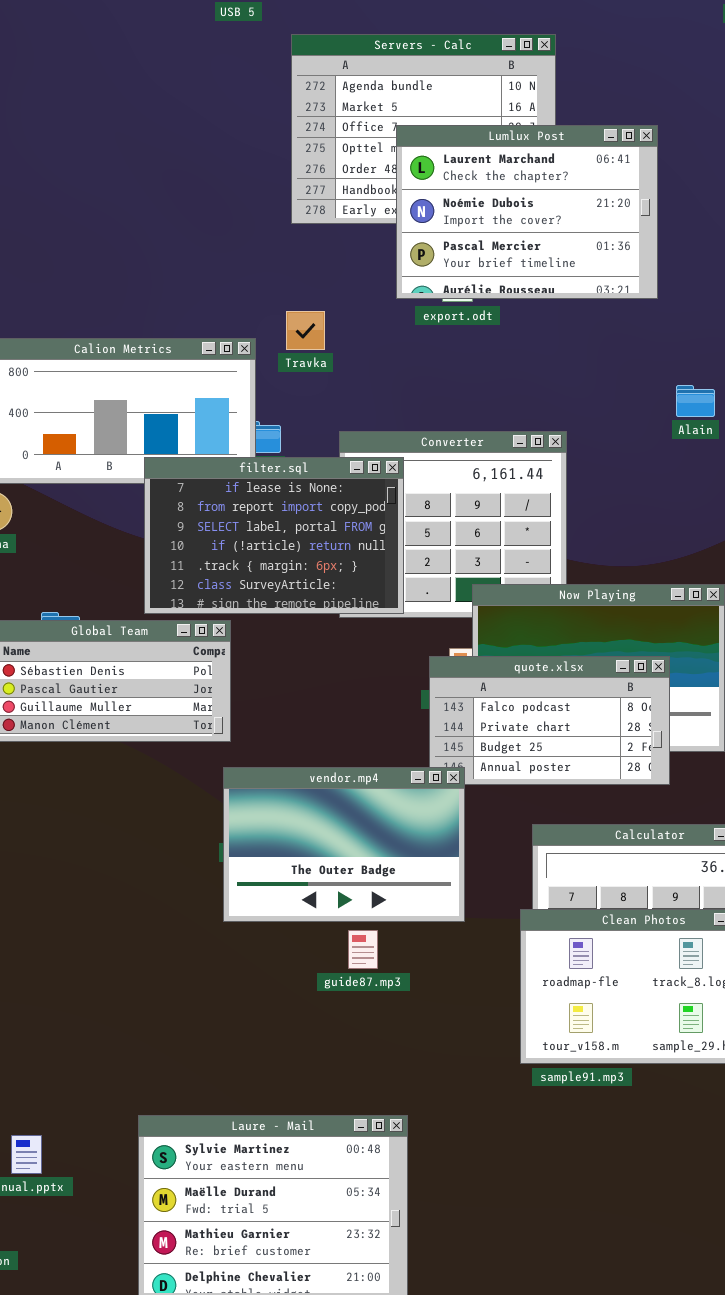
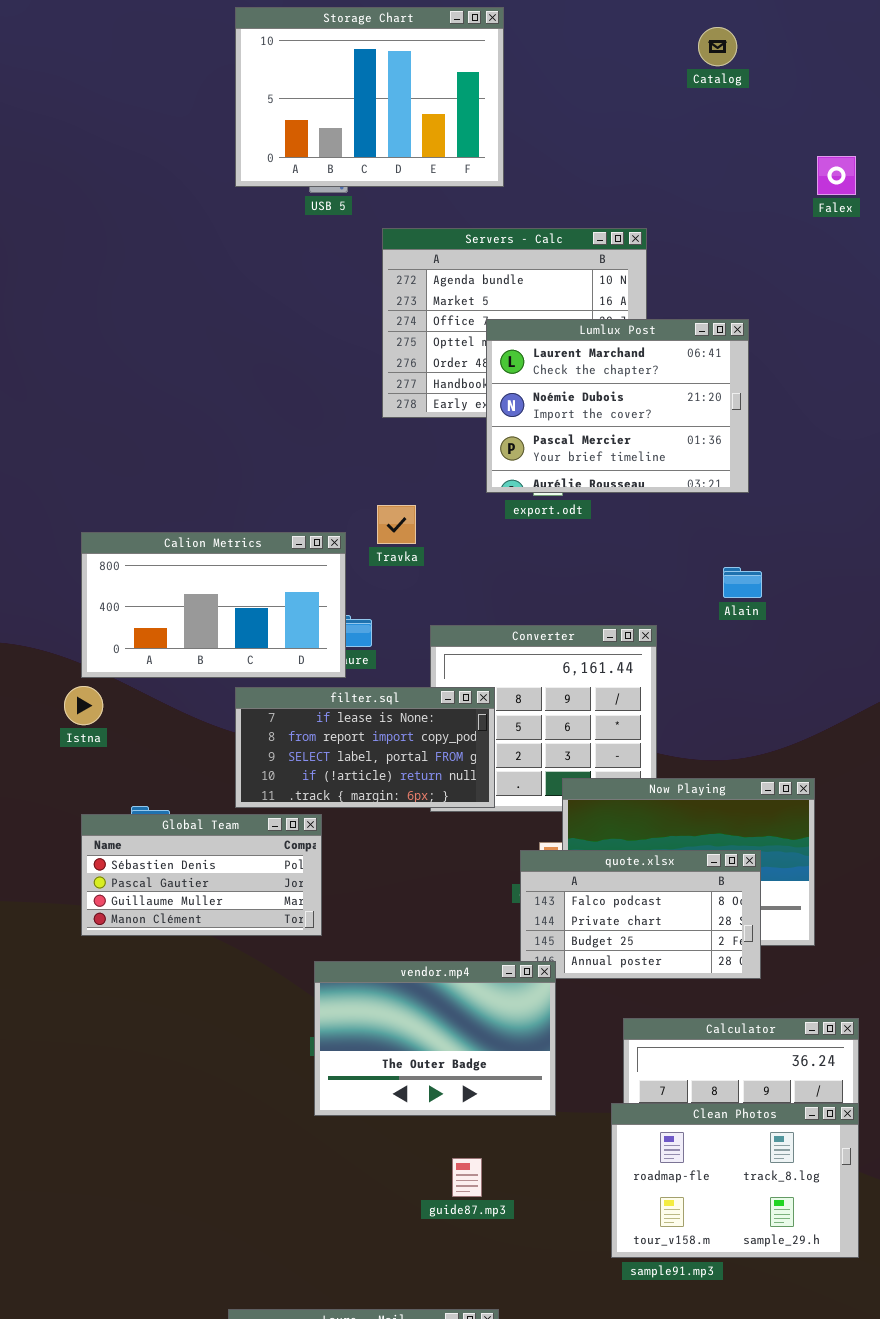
Alain: [676,385,715,417] -> [723,567,762,598], moved
filter.sql: [144,457,404,614] -> [235,687,495,808], resized
guide87.mp3: [348,930,378,969] -> [452,1158,482,1197], moved

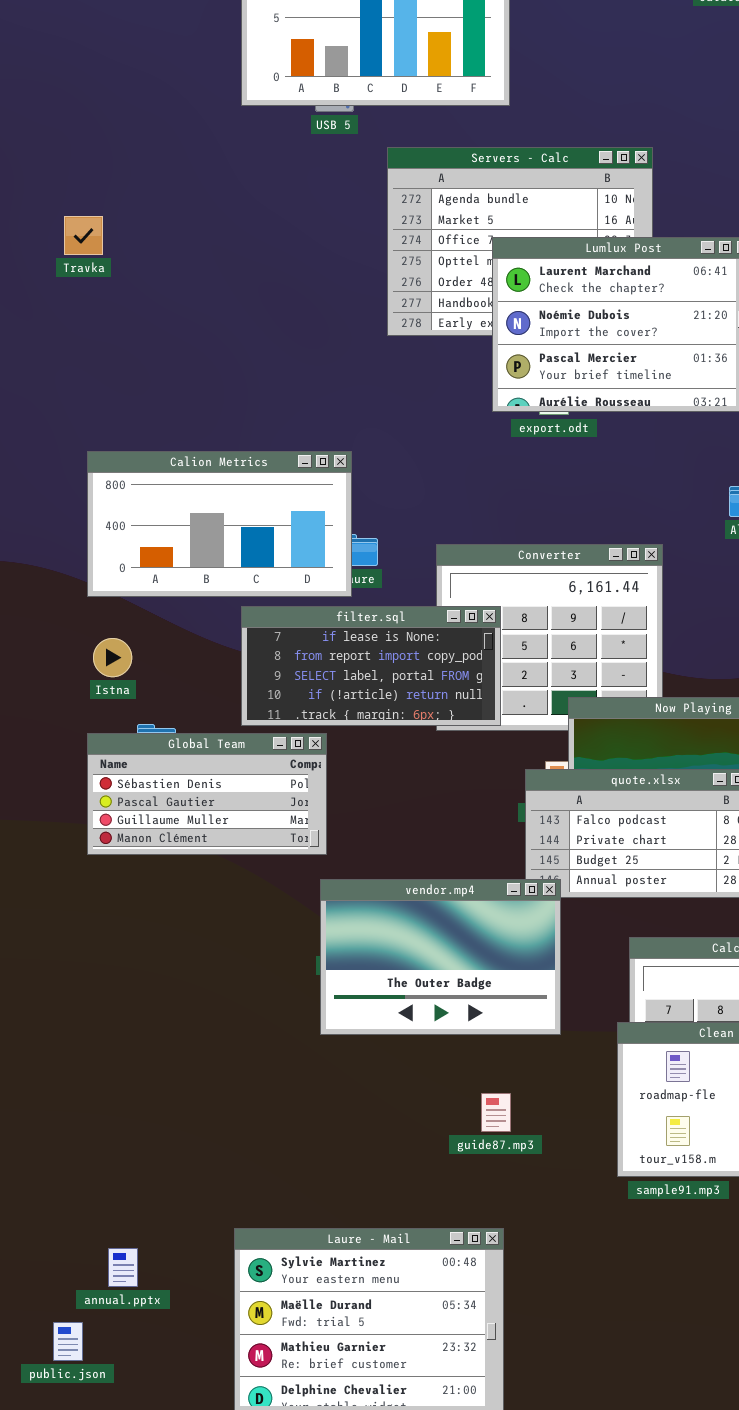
Travka: [377,505,416,544] -> [64,216,103,255], moved
Istna: [64,686,103,725] -> [93,638,132,677], moved
guide87.mp3: [452,1158,482,1197] -> [481,1093,511,1132], moved

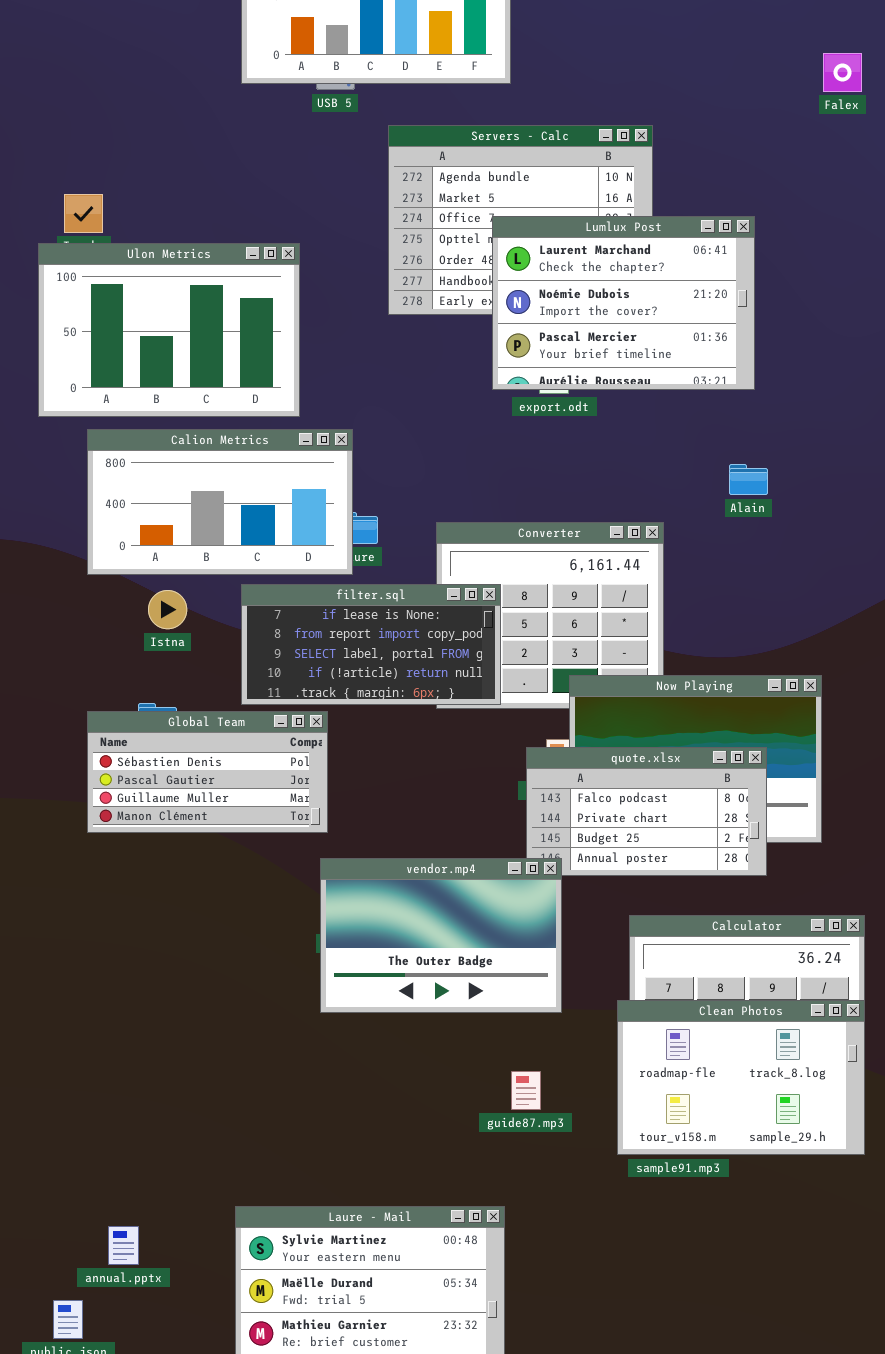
Ulon Metrics: none -> [38,243,300,417], opened
Istna: [93,638,132,677] -> [148,590,187,629], moved
guide87.mp3: [481,1093,511,1132] -> [511,1071,541,1110], moved

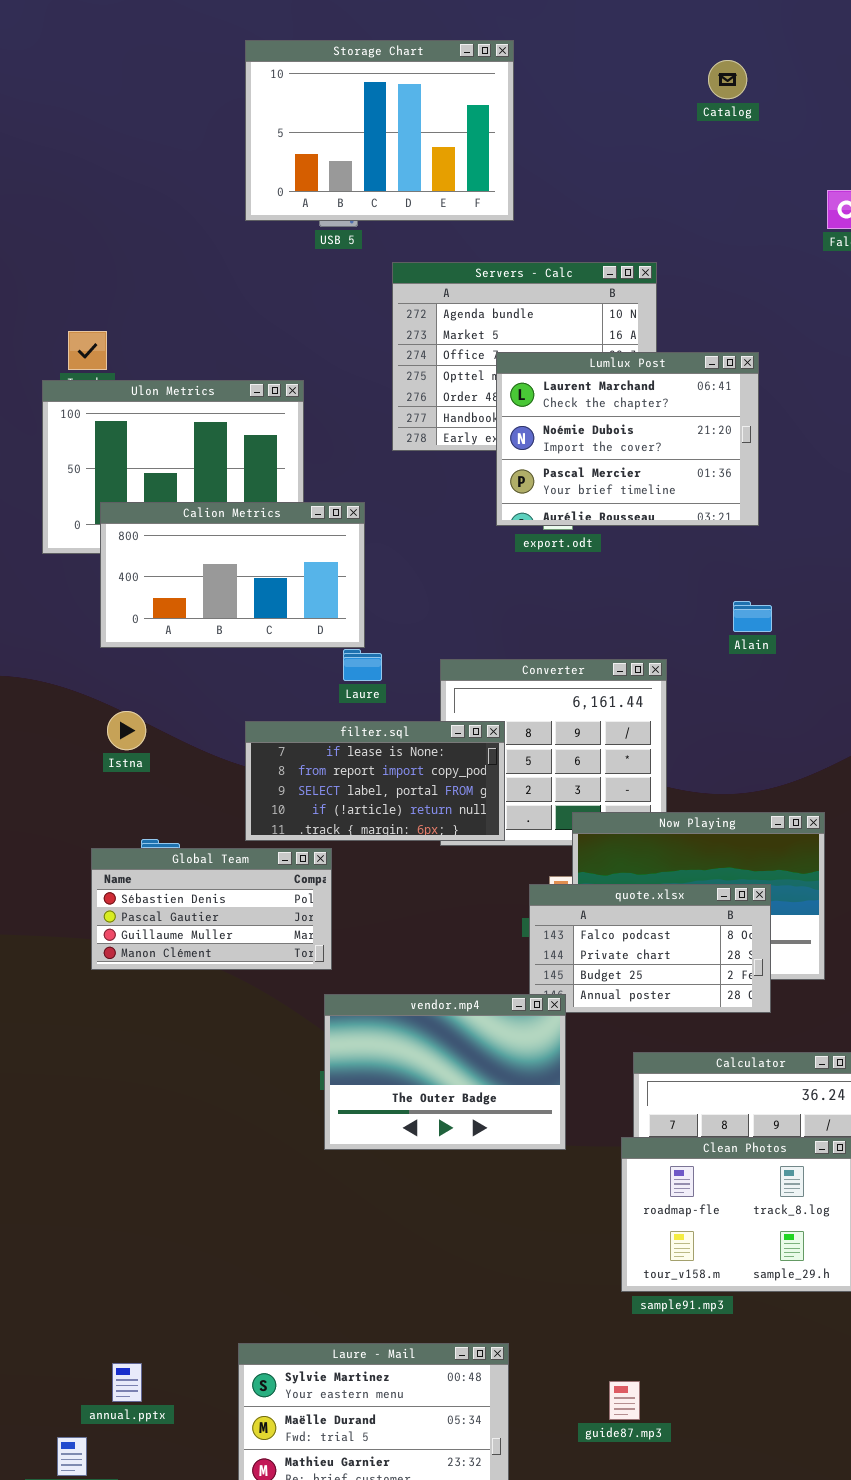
Calion Metrics: [87,429,353,575] -> [100,502,365,648], moved
Istna: [148,590,187,629] -> [107,711,146,750], moved
guide87.mp3: [511,1071,541,1110] -> [609,1381,640,1420], moved

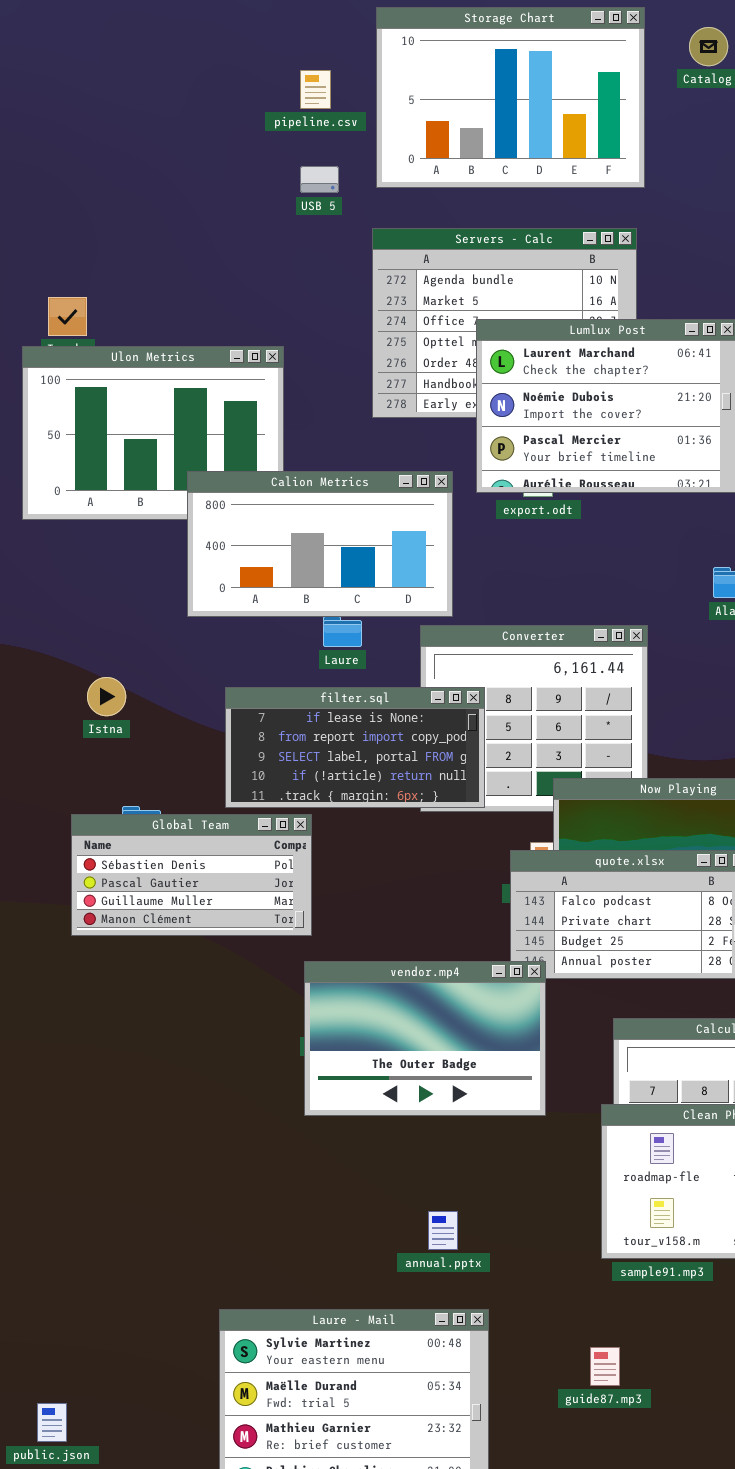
Storage Chart: [245,40,514,221] -> [376,7,645,188], moved
Calion Metrics: [100,502,365,648] -> [187,471,453,617], moved
annual.pptx: [112,1363,142,1402] -> [428,1211,458,1250], moved

